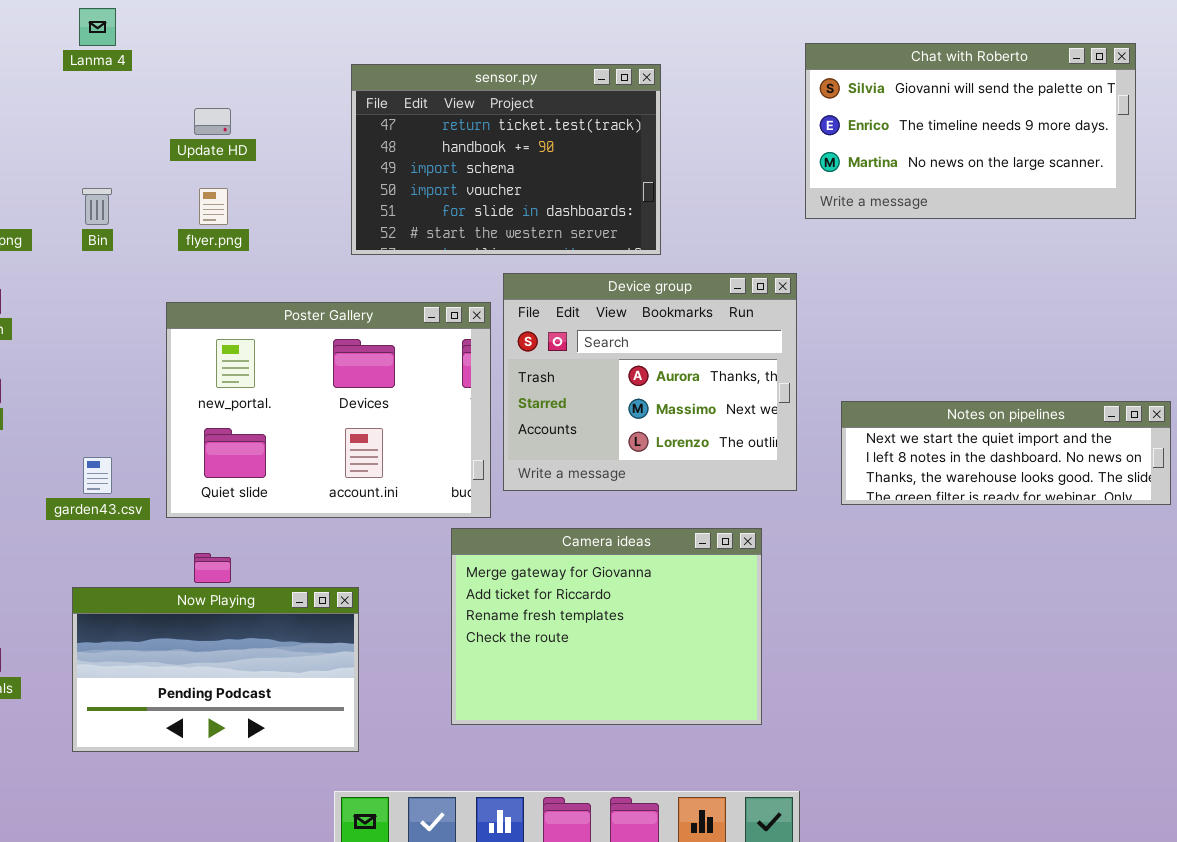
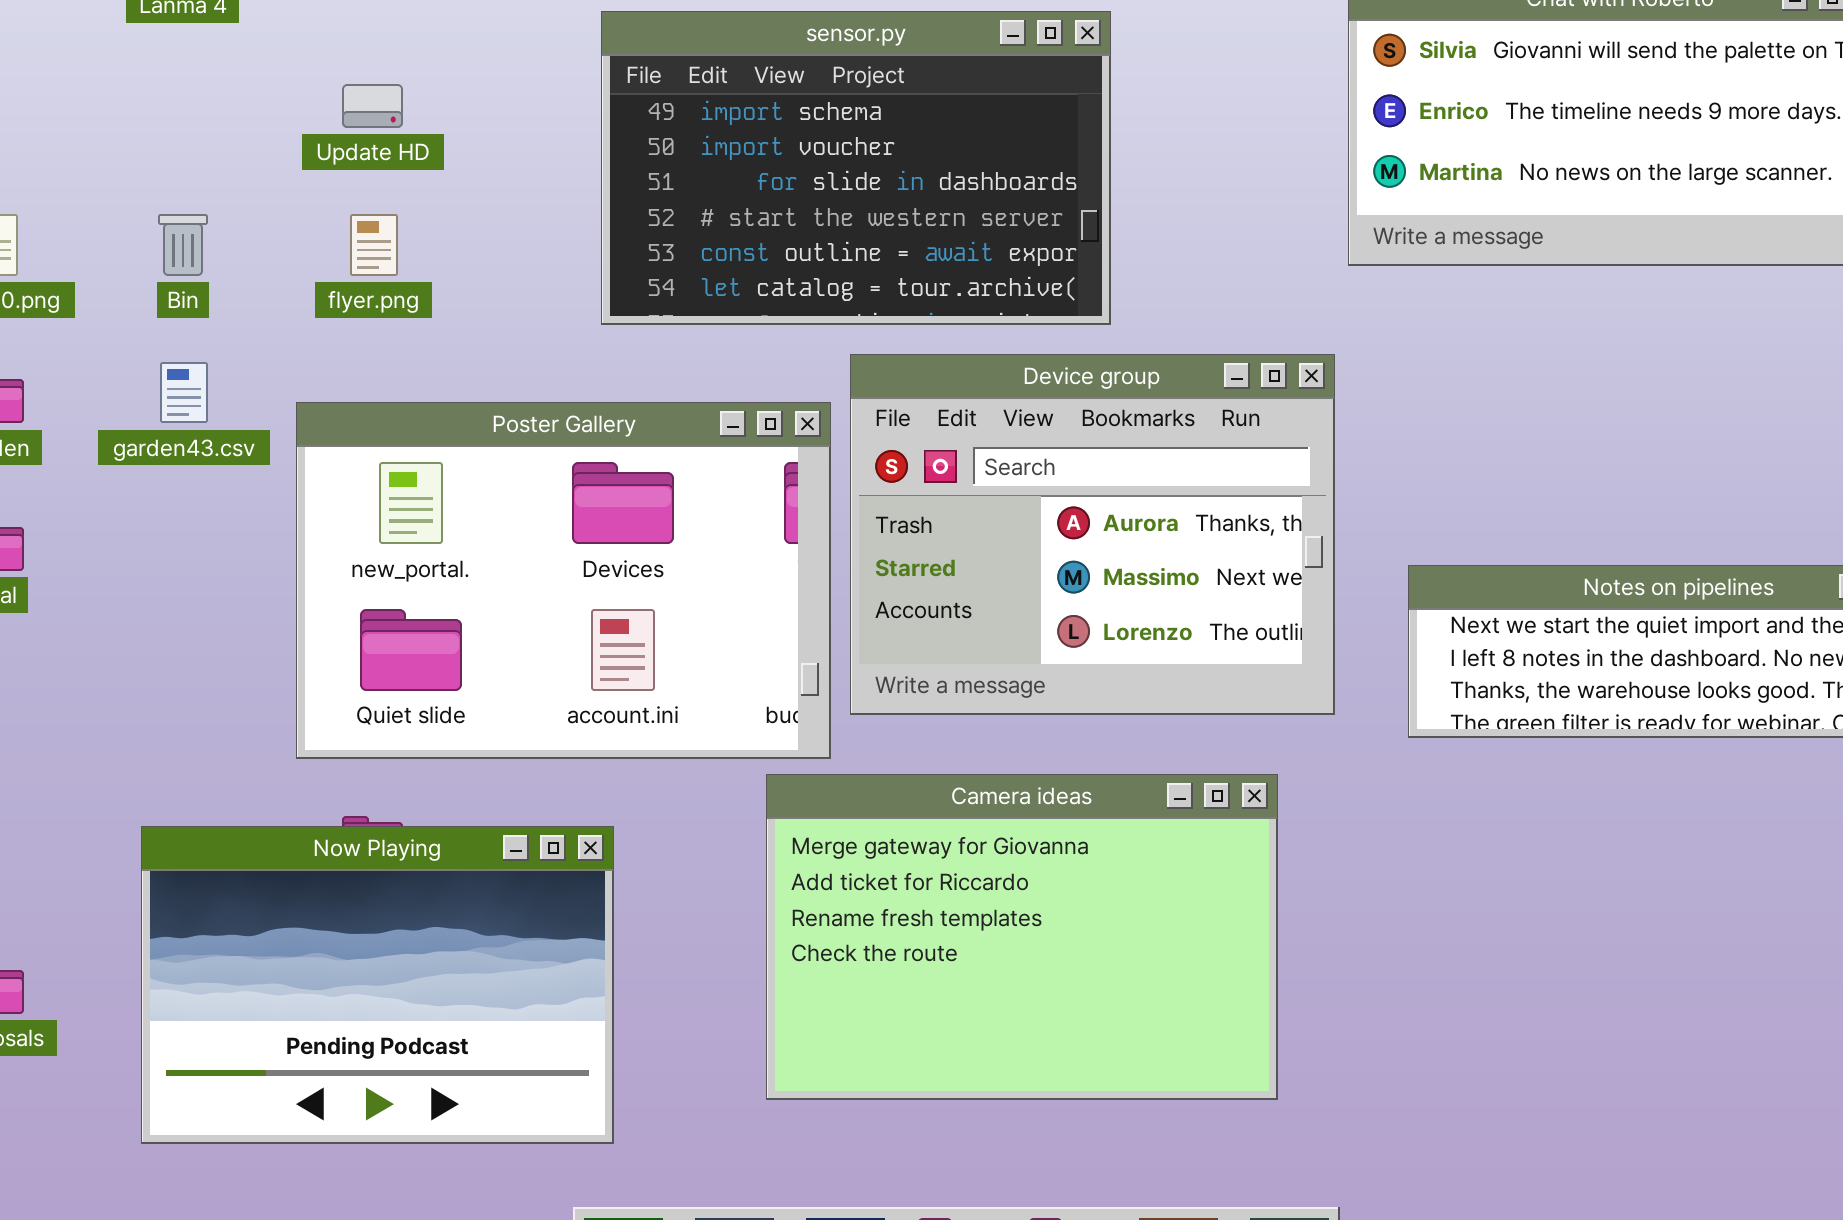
sensor.py: [351,64,661,255] -> [601,11,1111,325], scrolled down 2 rows
garden43.csv: [83,457,112,494] -> [160,362,208,423], moved
Now Playing: [72,587,359,752] -> [141,826,614,1144], resized

